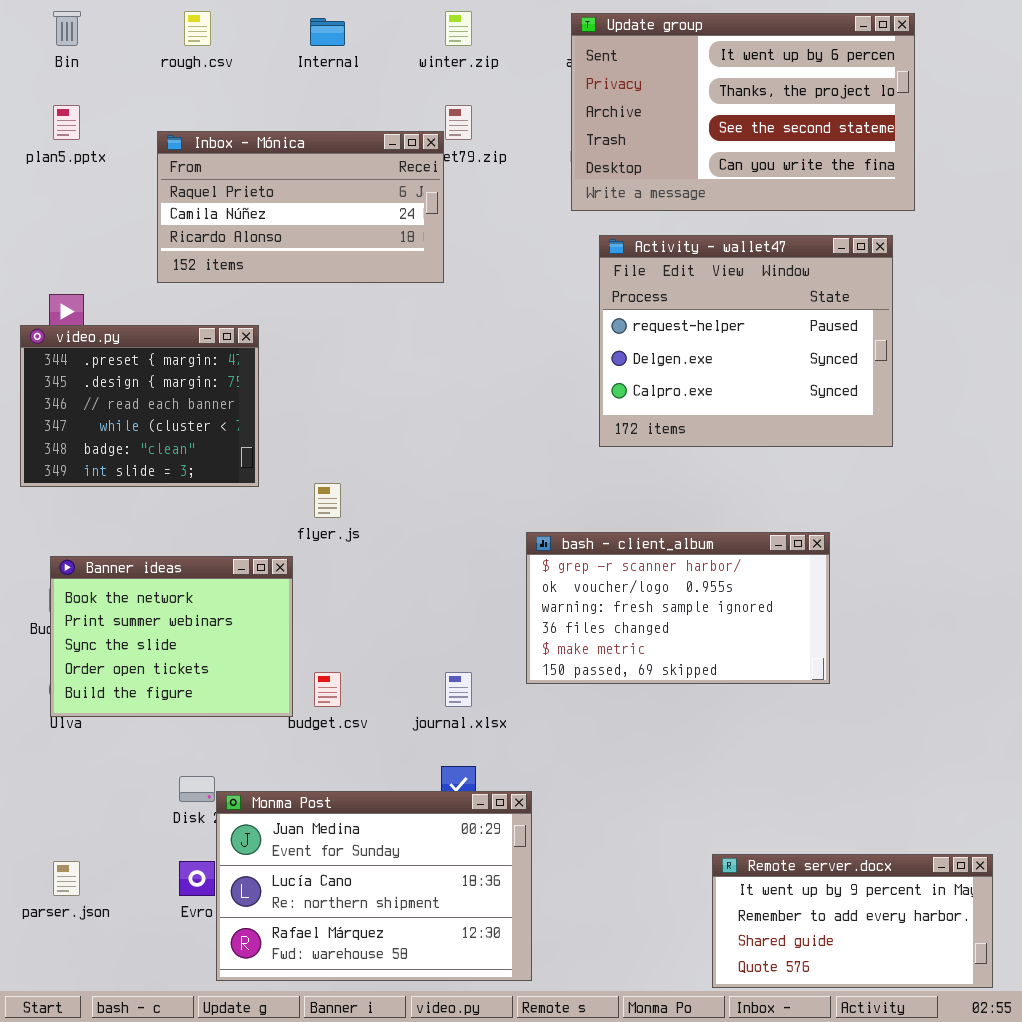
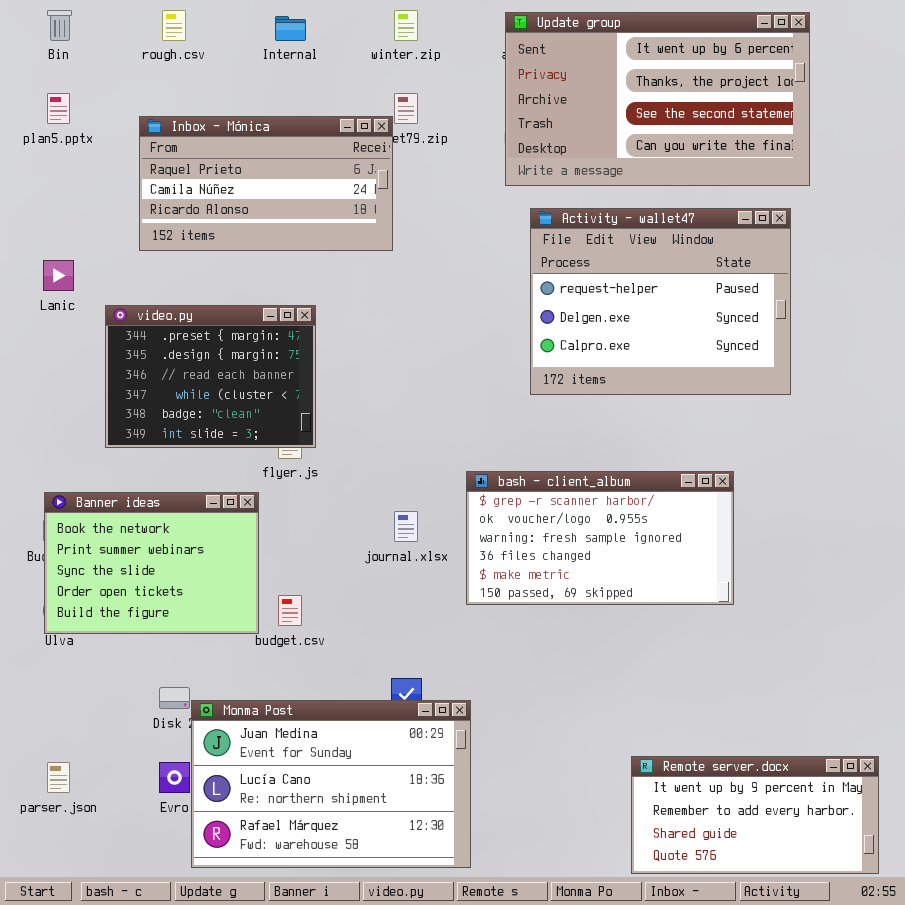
video.py: [20,325,259,487] -> [105,305,316,448], moved
journal.xlsx: [445,672,472,707] -> [394,511,418,542], moved

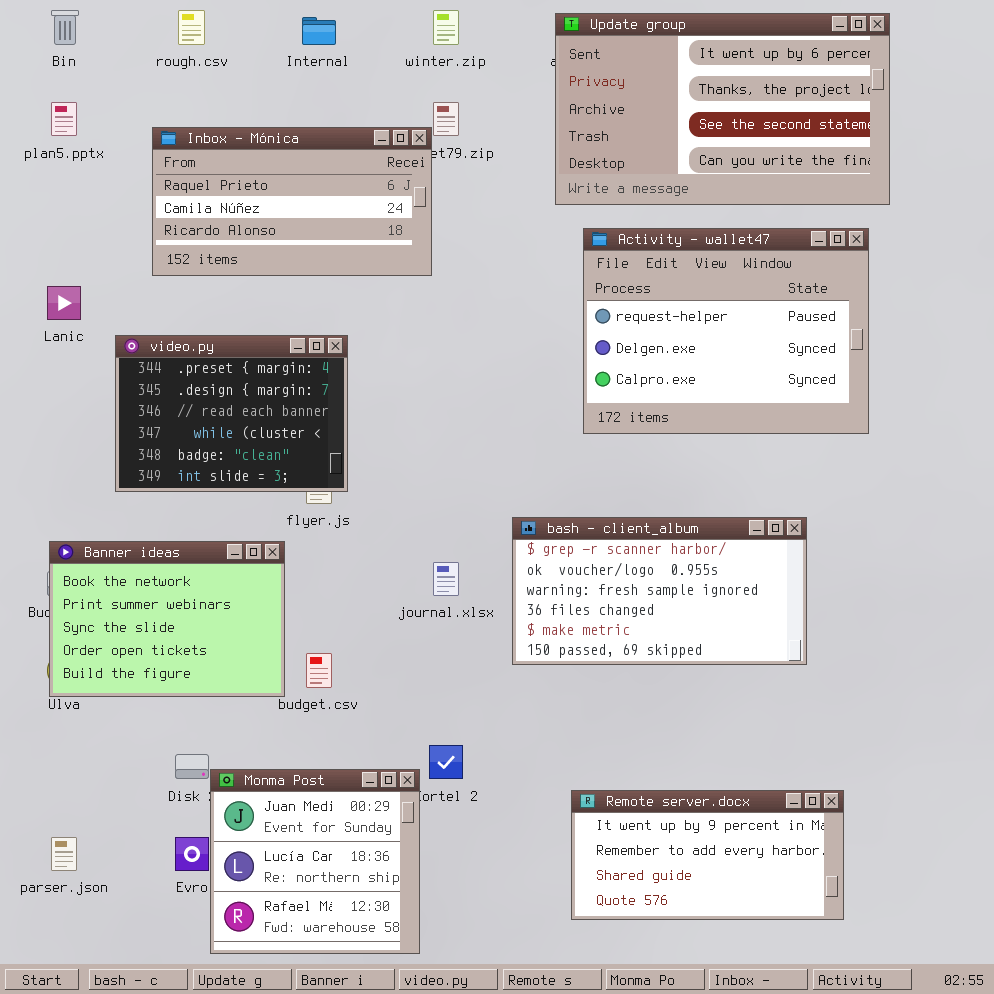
Monma Post: [191,700,471,868] -> [210,769,420,954], resized
Remote server.docx: [631,756,879,874] -> [571,790,844,920], moved

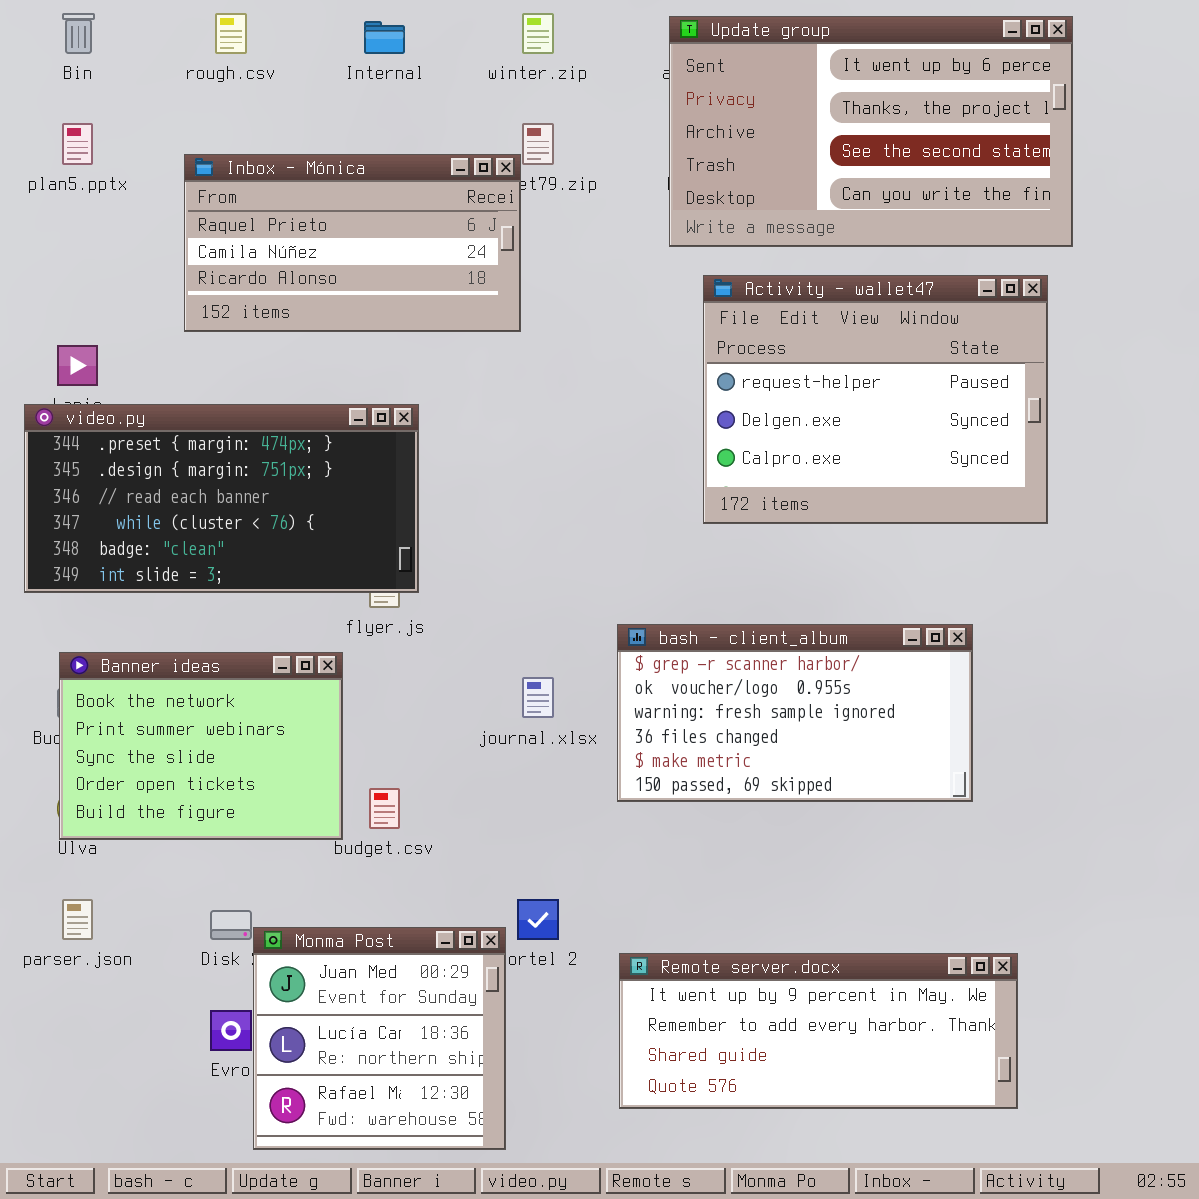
video.py: [115,335,348,492] -> [24,404,419,593], resized
Remote server.docx: [571,790,844,920] -> [619,953,1018,1109], resized
parser.json: [51,837,77,871] -> [62,899,93,940], moved

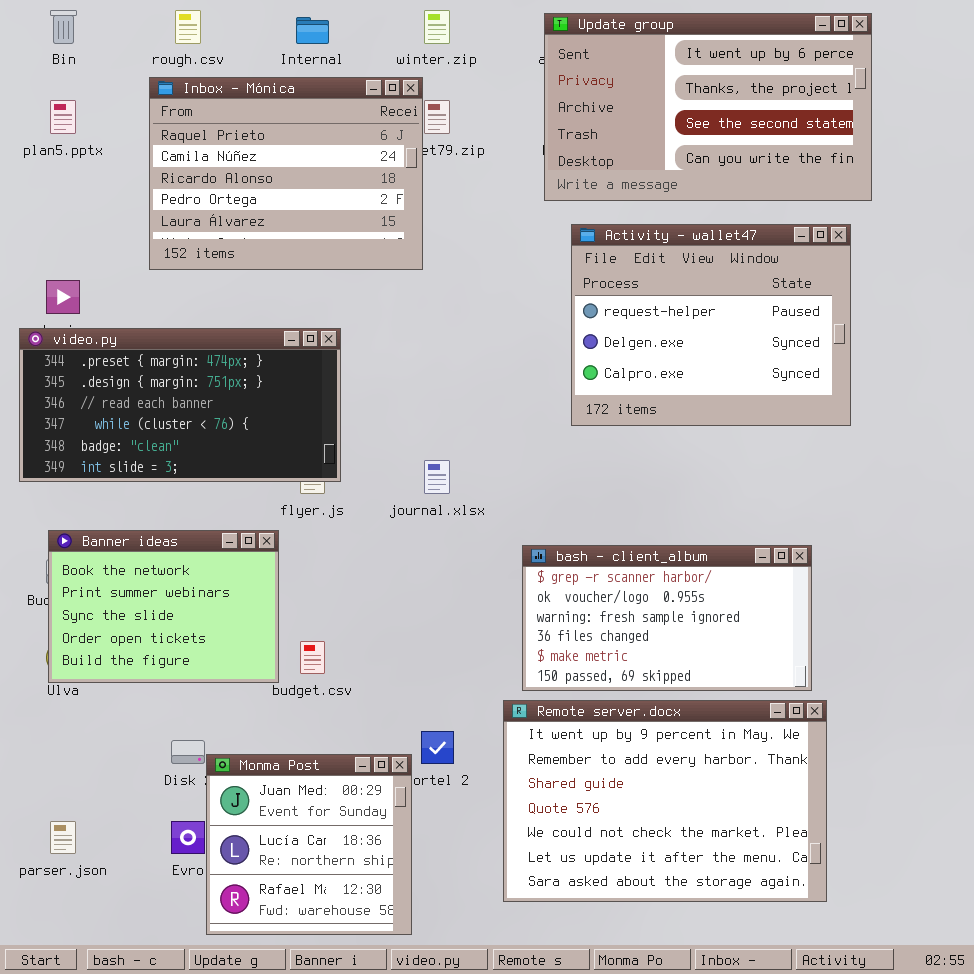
Inbox - Mónica: [184,154,521,332] -> [149,77,423,270], resized
bash - client_album: [617,624,973,802] -> [522,545,812,691], moved
journal.xlsx: [522,677,554,718] -> [424,460,450,494], moved
parser.json: [62,899,93,940] -> [50,821,76,854], moved
Remote server.docx: [619,953,1018,1109] -> [503,700,827,902], resized

